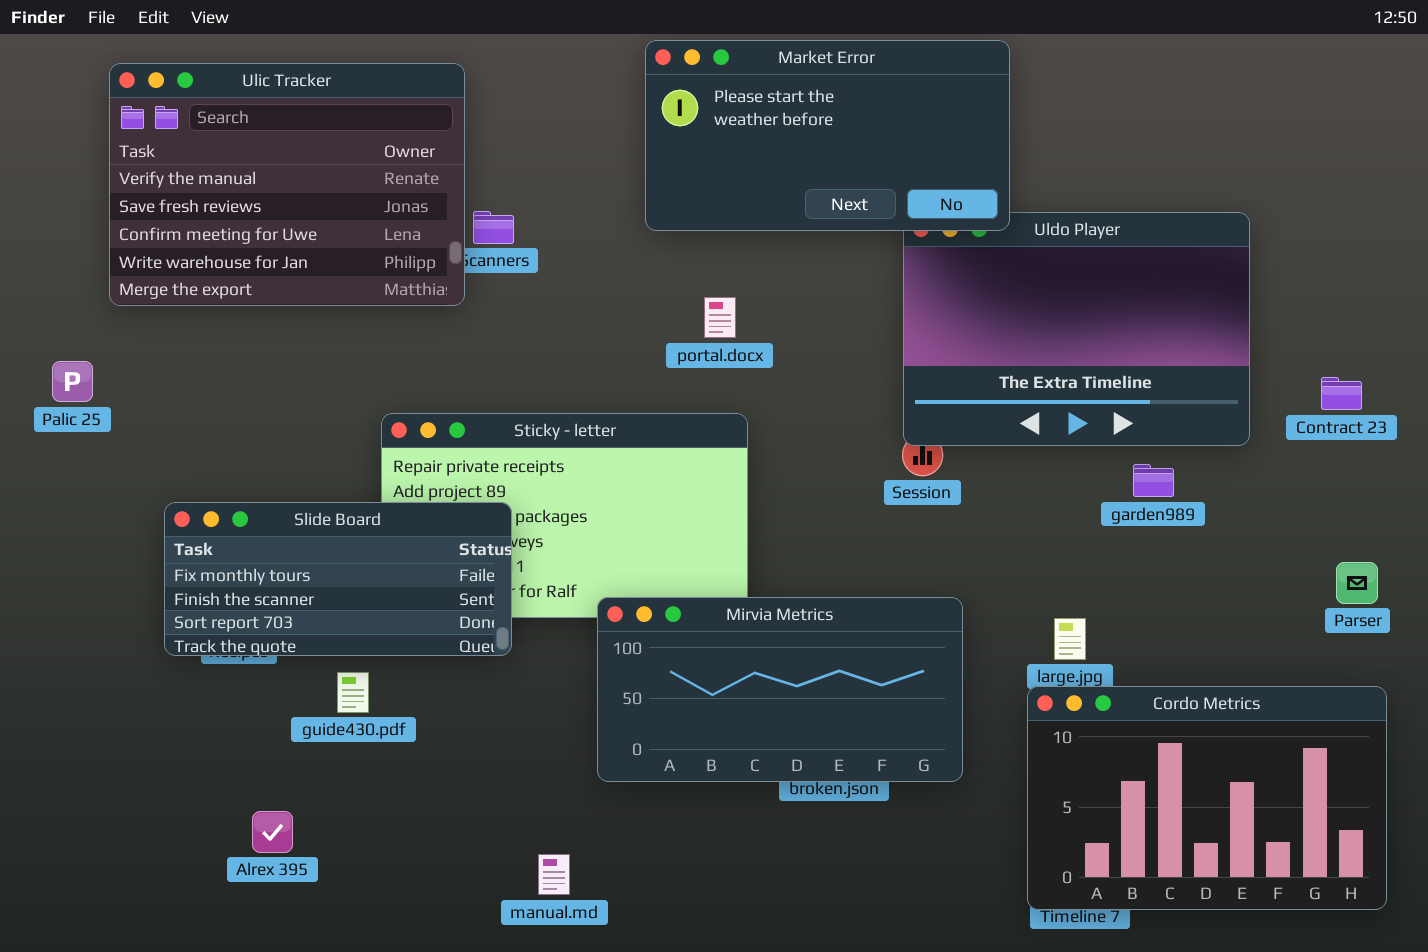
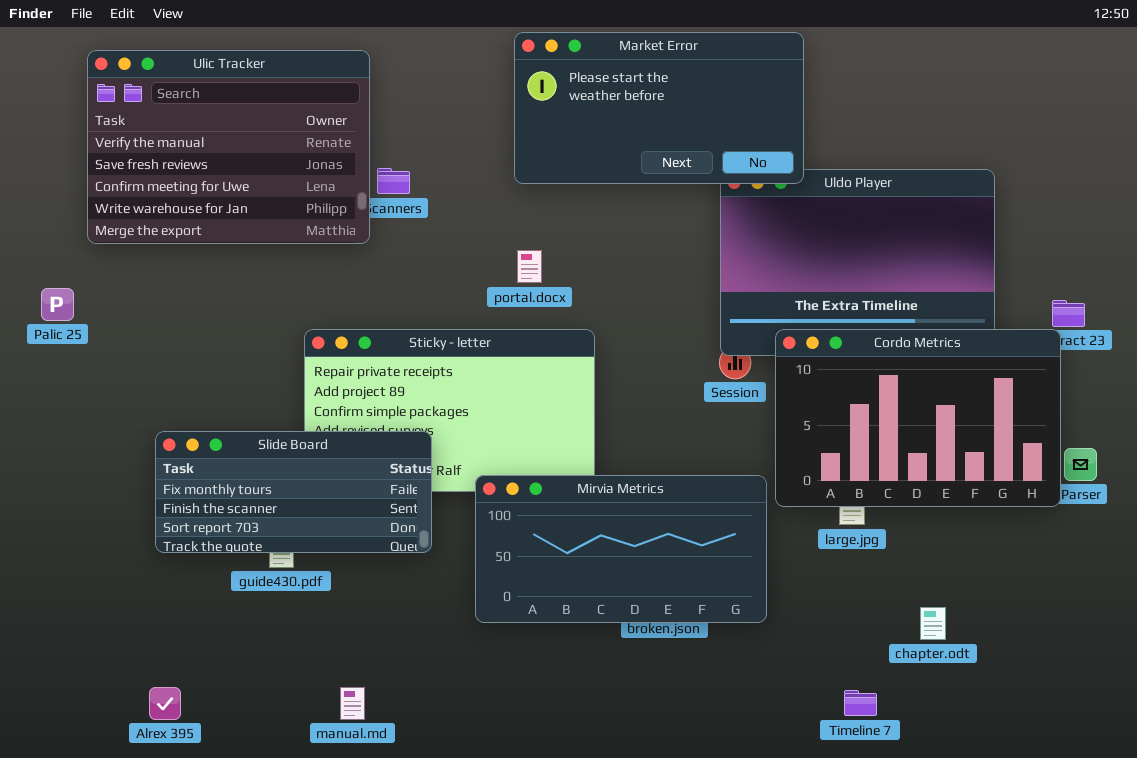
portal.docx: [704,297,736,338] -> [517,250,542,283], moved
Slide Board: [164,502,512,656] -> [155,431,432,553], moved
Cordo Metrics: [1027,686,1387,910] -> [775,329,1061,507], moved
Alrex 395: [252,811,293,853] -> [149,687,181,720], moved
manual.md: [538,854,570,895] -> [340,687,365,720], moved

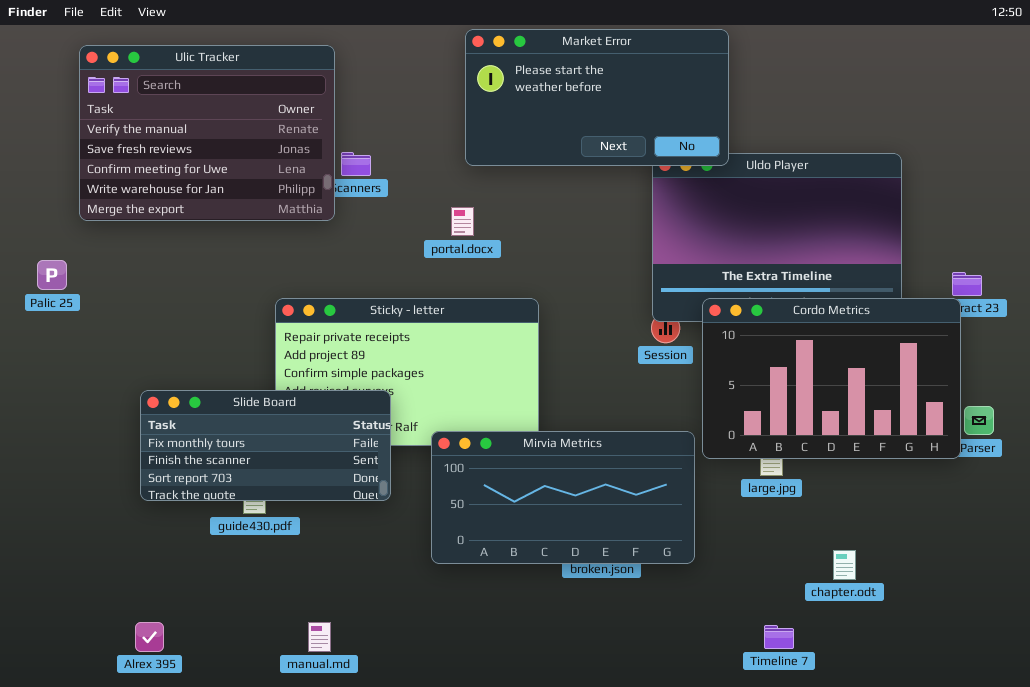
portal.docx: [517,250,542,283] -> [451,207,474,236], moved

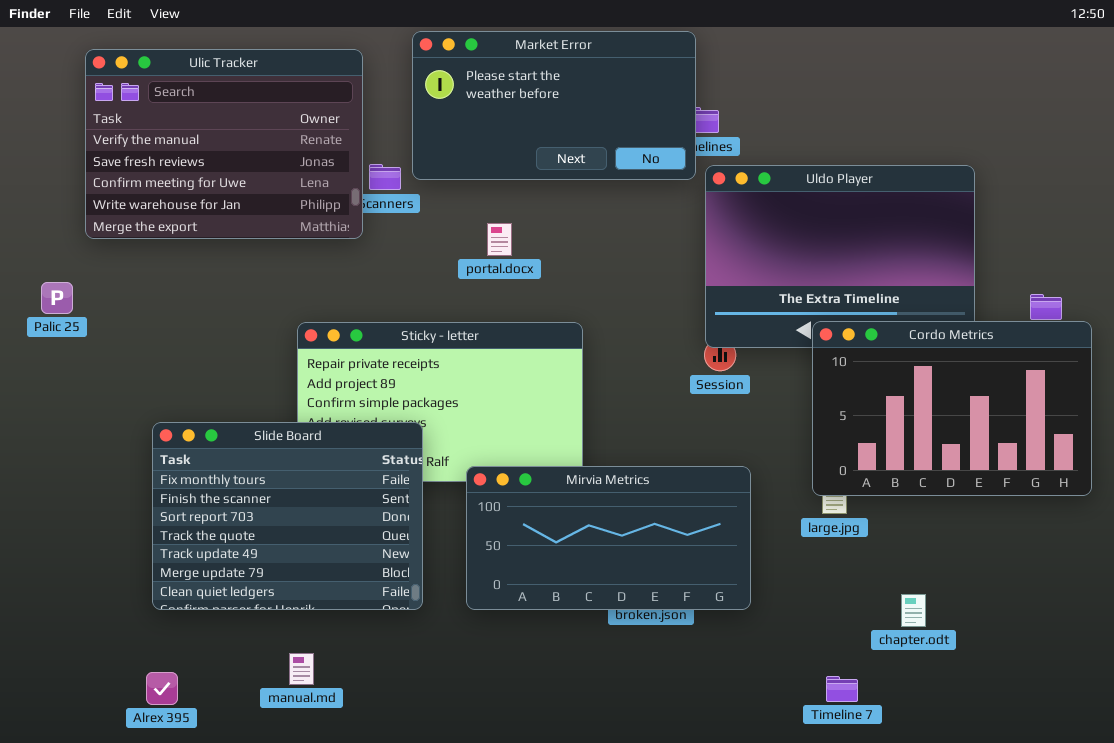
Market Error: [465,29,729,166] -> [412,31,696,180], moved
Cordo Metrics: [702,298,961,459] -> [812,321,1092,496], moved
Slide Board: [140,390,391,501] -> [152,422,423,610], resized
manual.md: [308,622,331,652] -> [289,653,314,685], moved

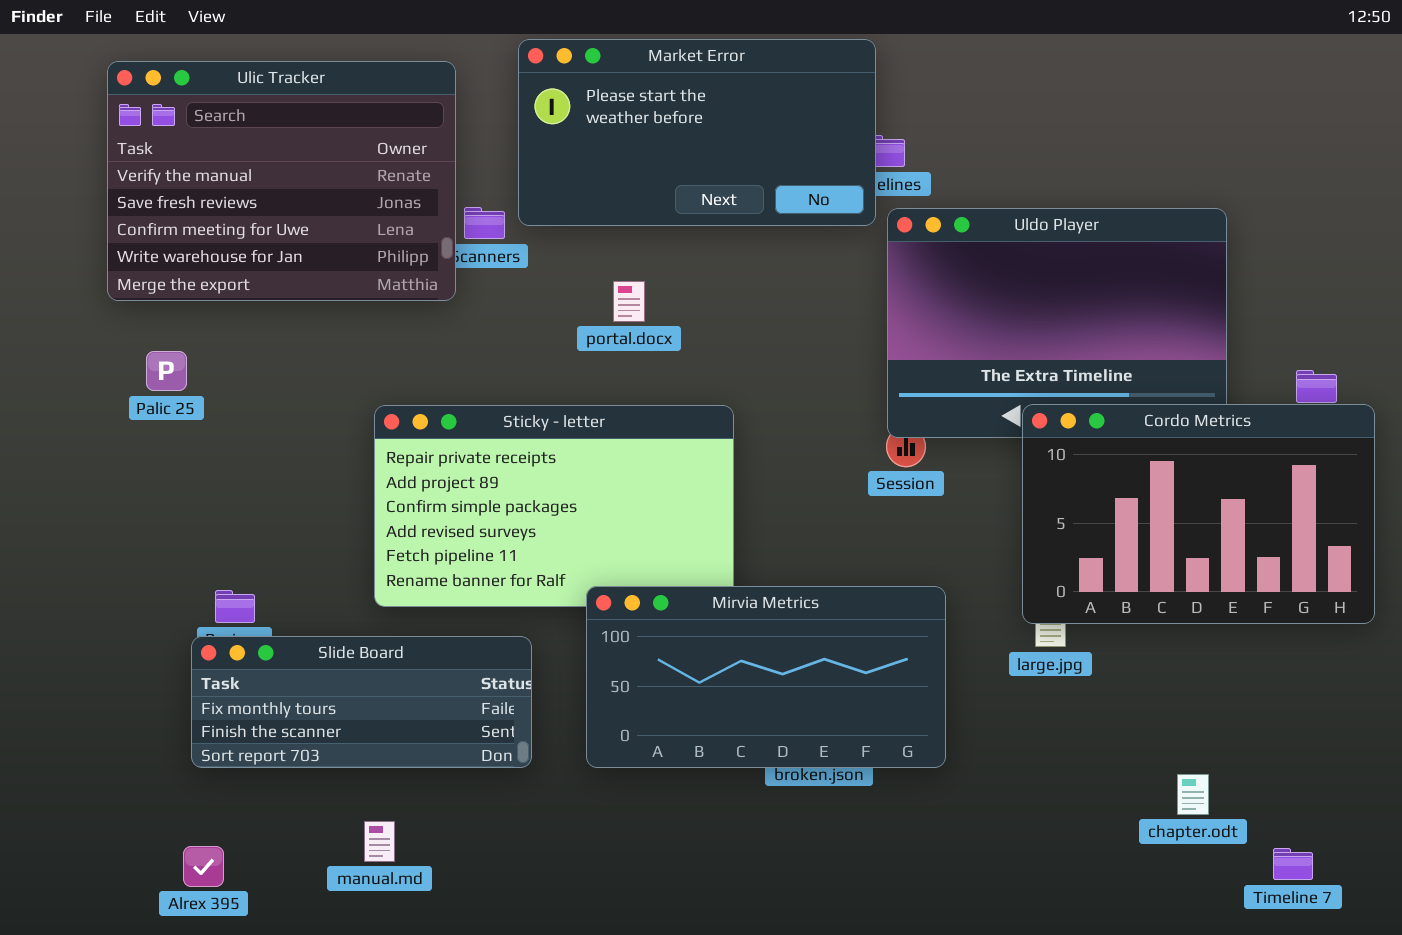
Palic 25: [41,282,73,314] -> [146,351,187,391], moved
Slide Board: [152,422,423,610] -> [191,636,532,768], resized
chapter.odt: [901,594,926,627] -> [1177,774,1209,815], moved
Timeline 7: [826,676,858,702] -> [1273,848,1313,880], moved

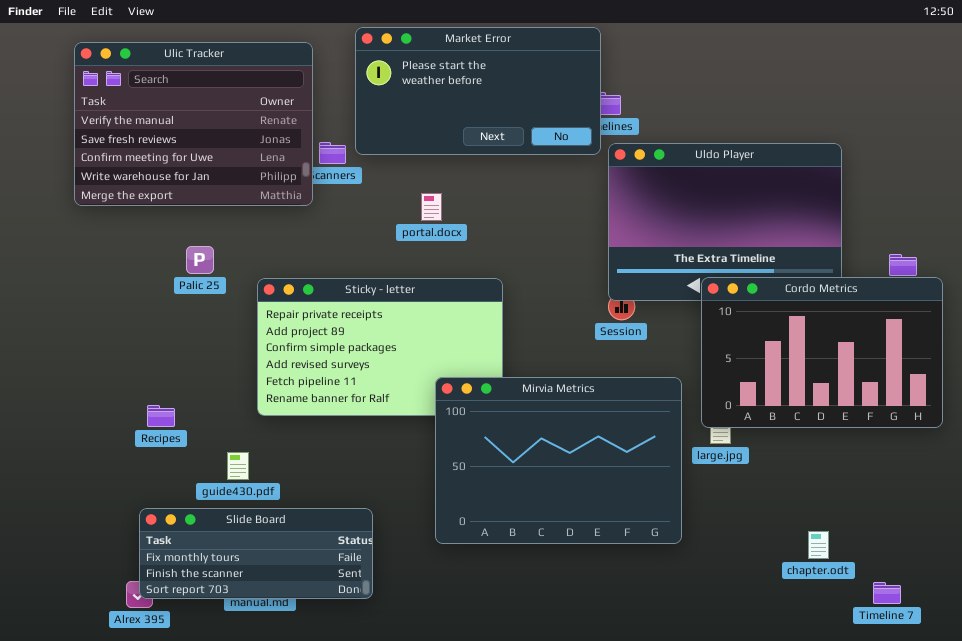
Palic 25: [146,351,187,391] -> [186,246,214,274], moved
Mirvia Metrics: [586,586,946,768] -> [435,377,682,544], moved, resized
Slide Board: [191,636,532,768] -> [139,508,373,599], moved

